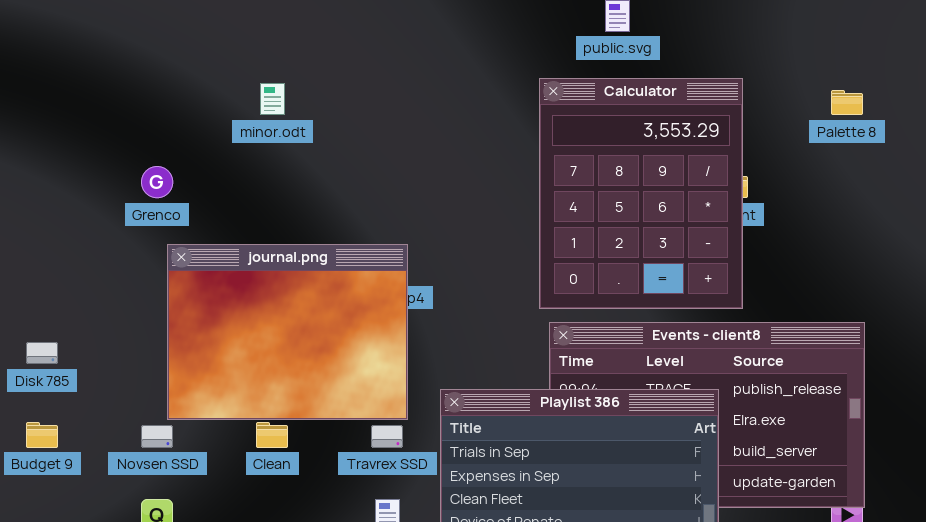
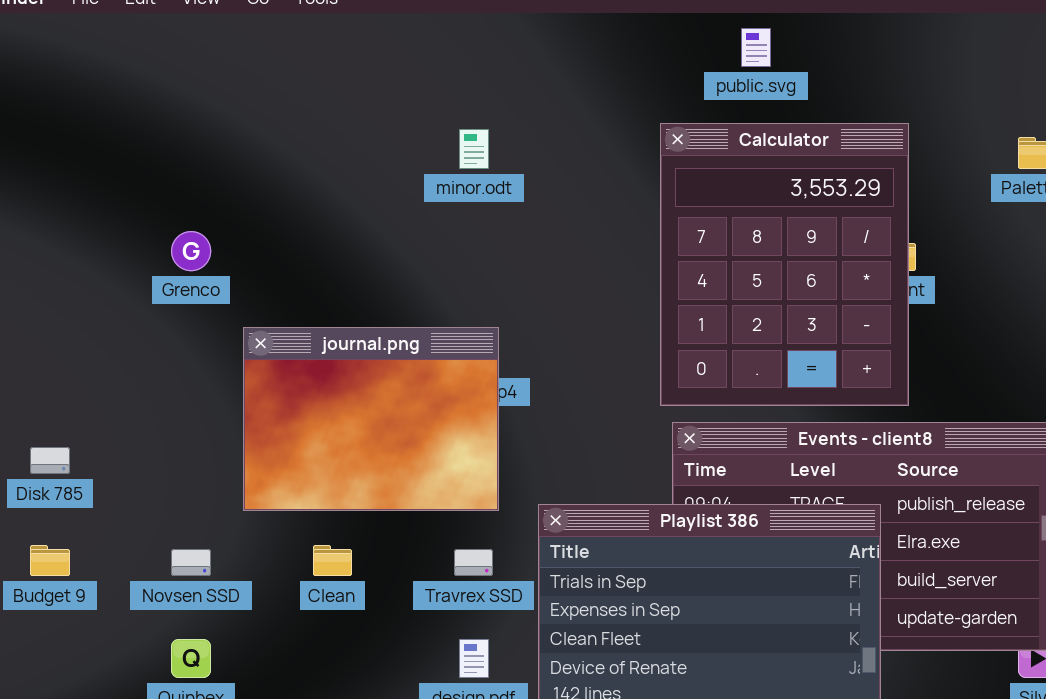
minor.odt: [260,83,285,115] -> [459,129,489,169], moved
journal.png: [167,244,408,420] -> [243,327,499,511], resized

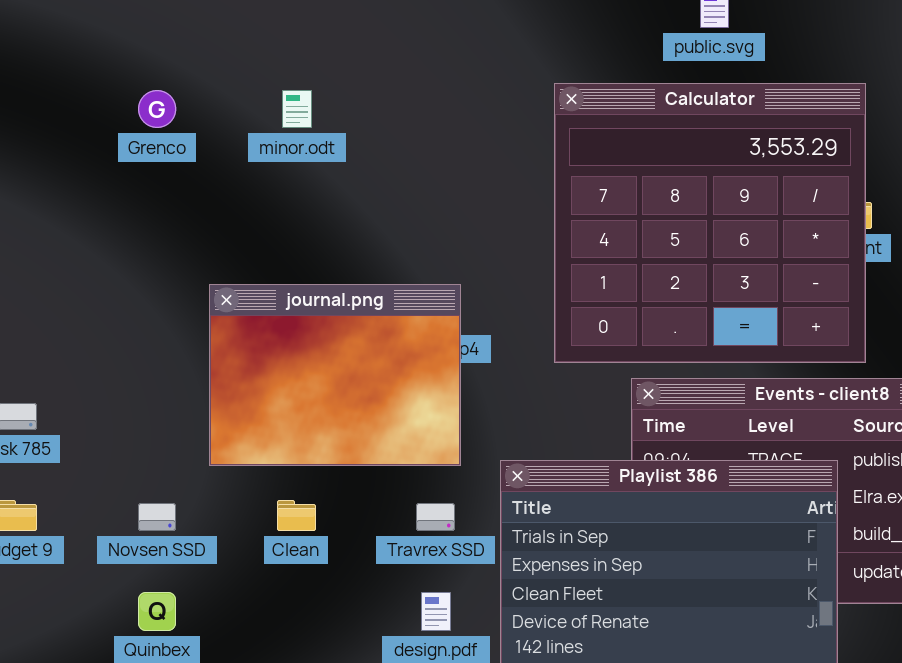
Calculator: [660,123,909,406] -> [554,83,866,363], resized
minor.odt: [459,129,489,169] -> [282,90,312,128], moved
Grenco: [171,231,211,271] -> [138,90,176,128], moved

